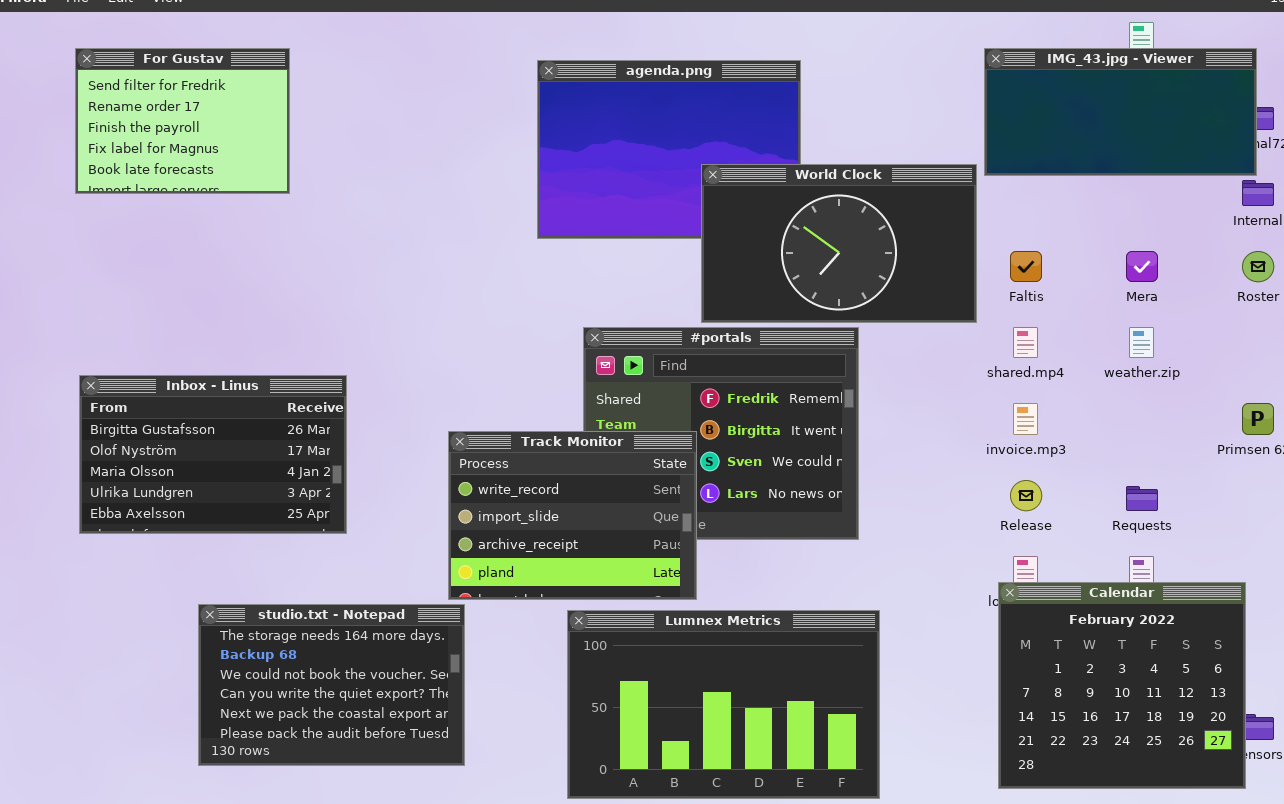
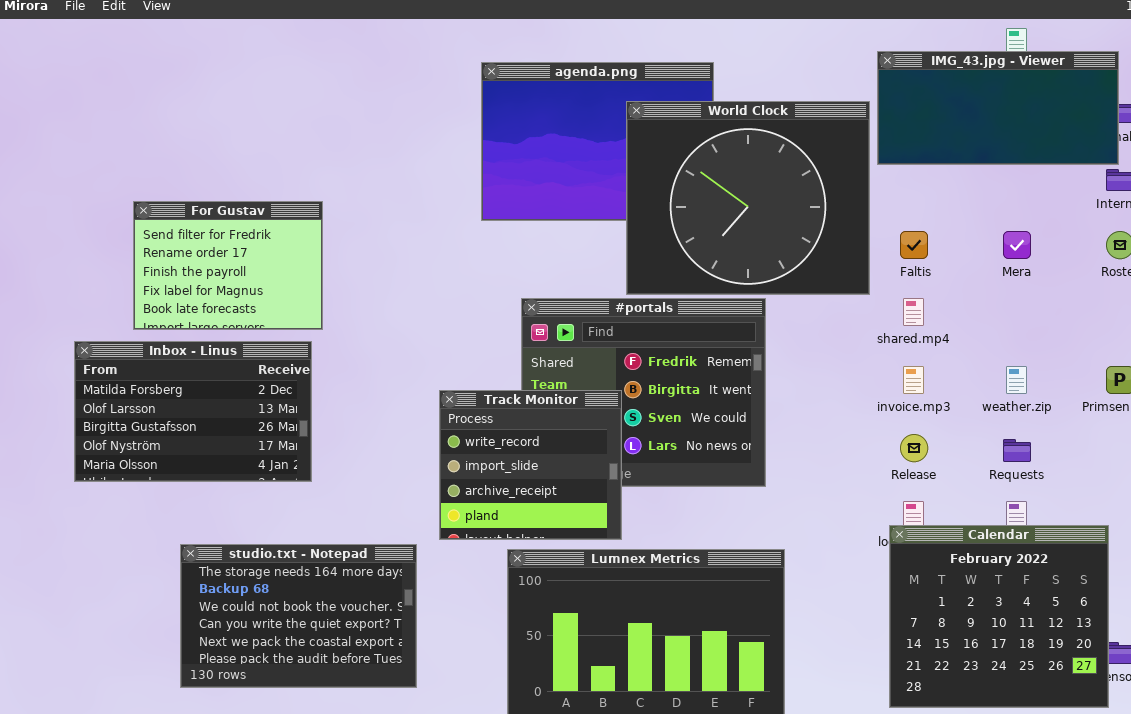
For Gustav: [75,48,290,194] -> [133,201,323,330], moved
World Clock: [701,164,977,323] -> [626,101,870,295], resized
weather.zip: [1129,327,1154,358] -> [1006,366,1027,394], moved
Inbox - Linus: [79,375,347,534] -> [74,341,312,482], scrolled up 2 rows
Track Monitor: [448,431,697,600] -> [439,390,622,540], resized

